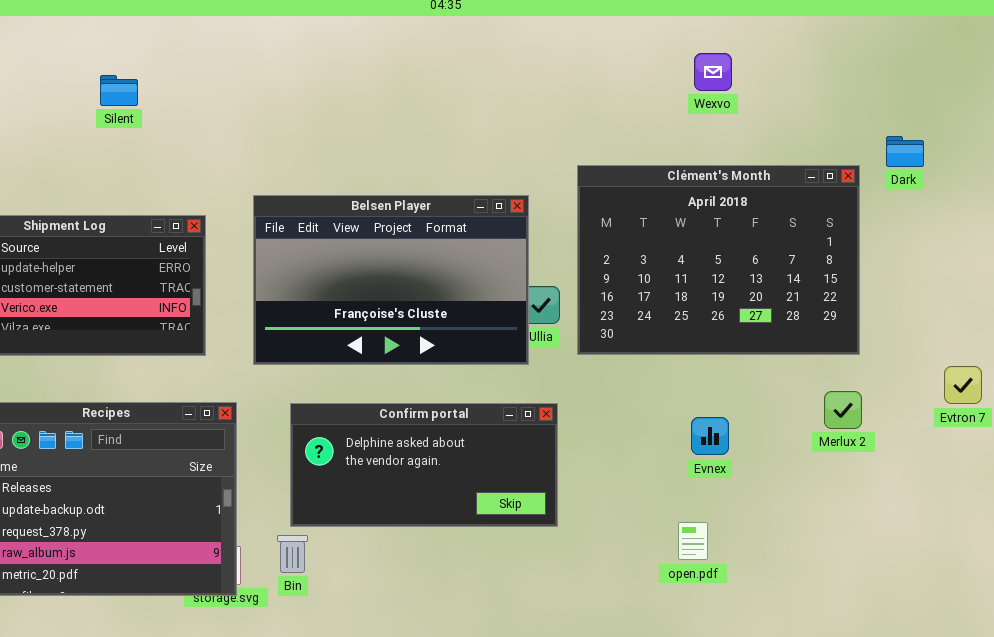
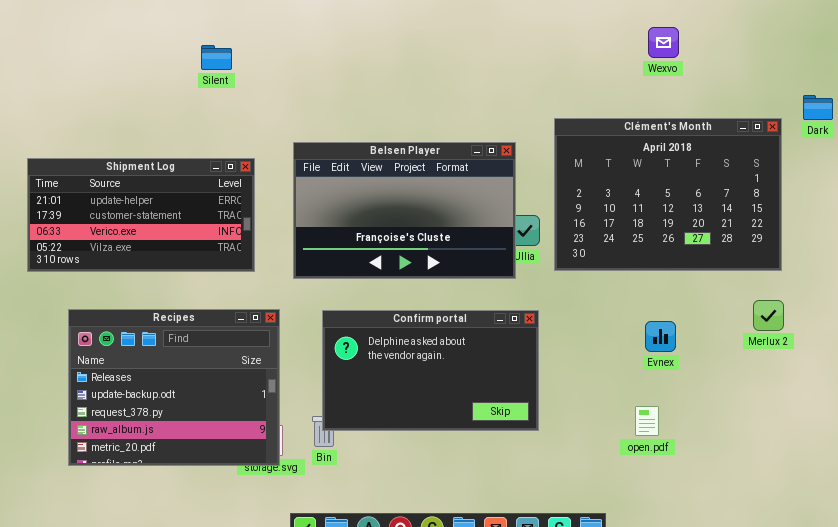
Silent: [100,75,138,106] -> [201,45,232,70], moved
Confirm portal: [290,403,558,527] -> [322,310,539,431], resized

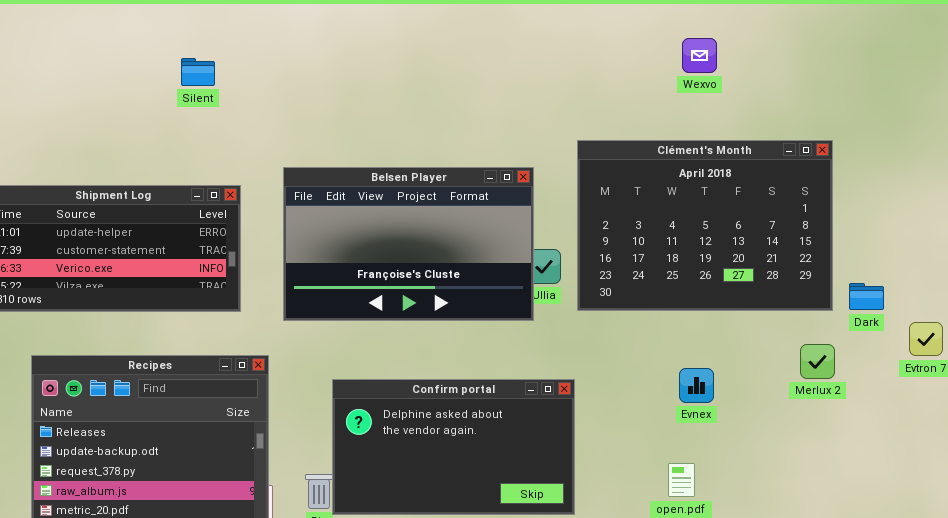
Dark: [803,95,833,120] -> [849,283,884,310], moved
Confirm portal: [322,310,539,431] -> [332,379,575,515], moved

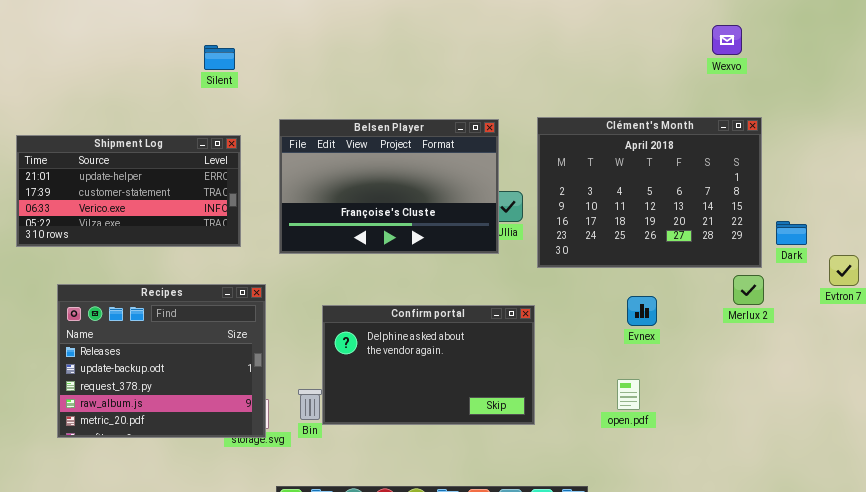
Wexvo: [682,38,717,73] -> [712,25,742,55], moved
Silent: [181,58,215,86] -> [204,45,235,70], moved
Clément's Month: [577,140,833,311] -> [537,117,762,268], moved

